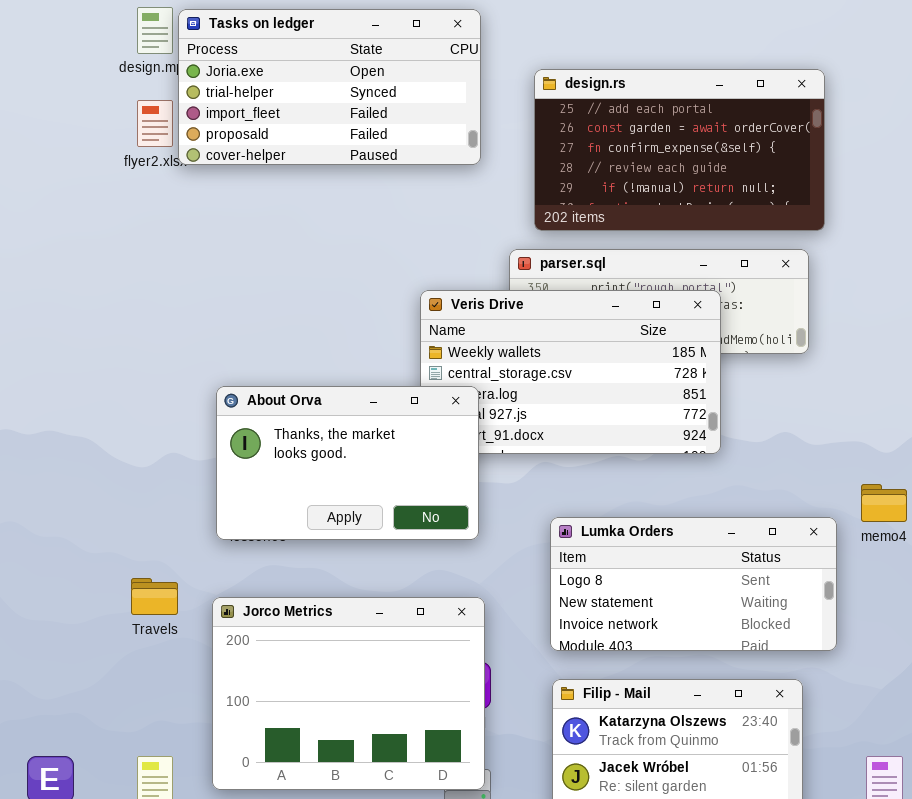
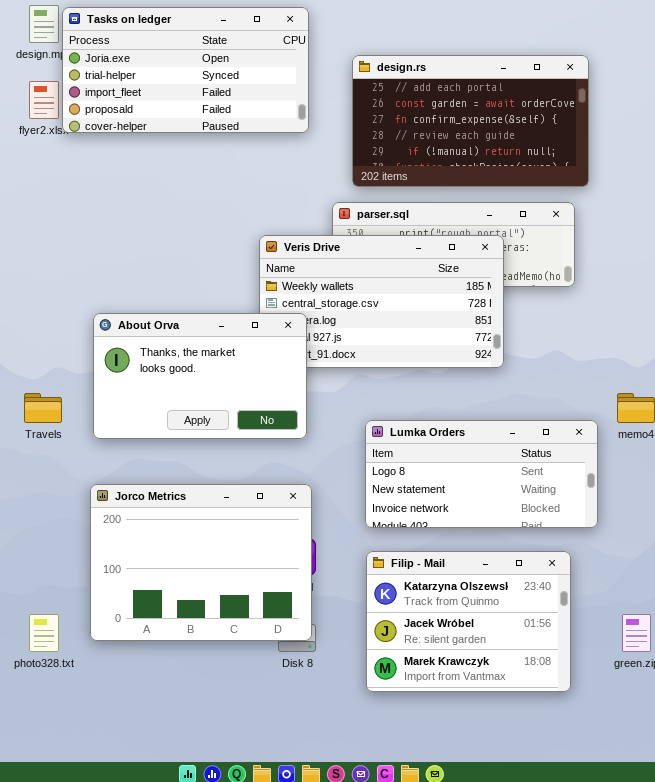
Travels: [131,578,178,615] -> [24,393,62,423], moved

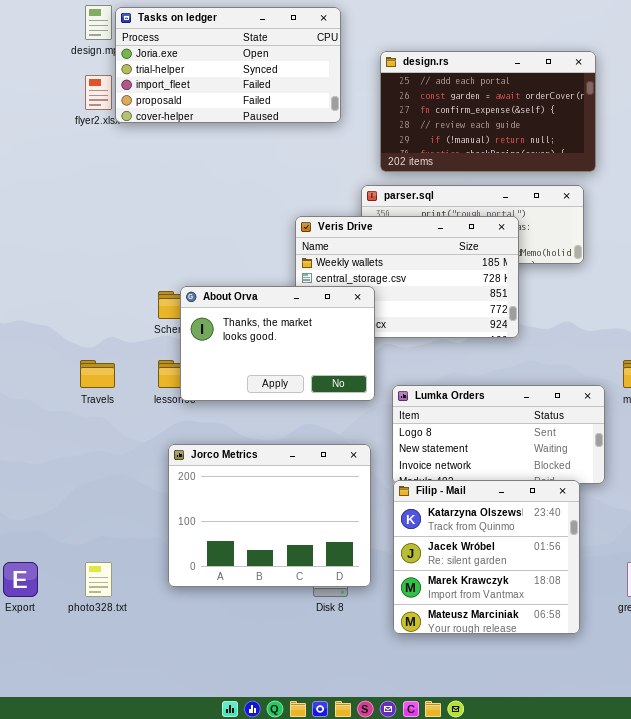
About Orva: [93,313,307,439] -> [180,286,375,401], moved
Jorco Metrics: [90,484,312,641] -> [168,444,371,587], moved
Filip - Mail: [366,551,571,692] -> [393,480,580,634], resized

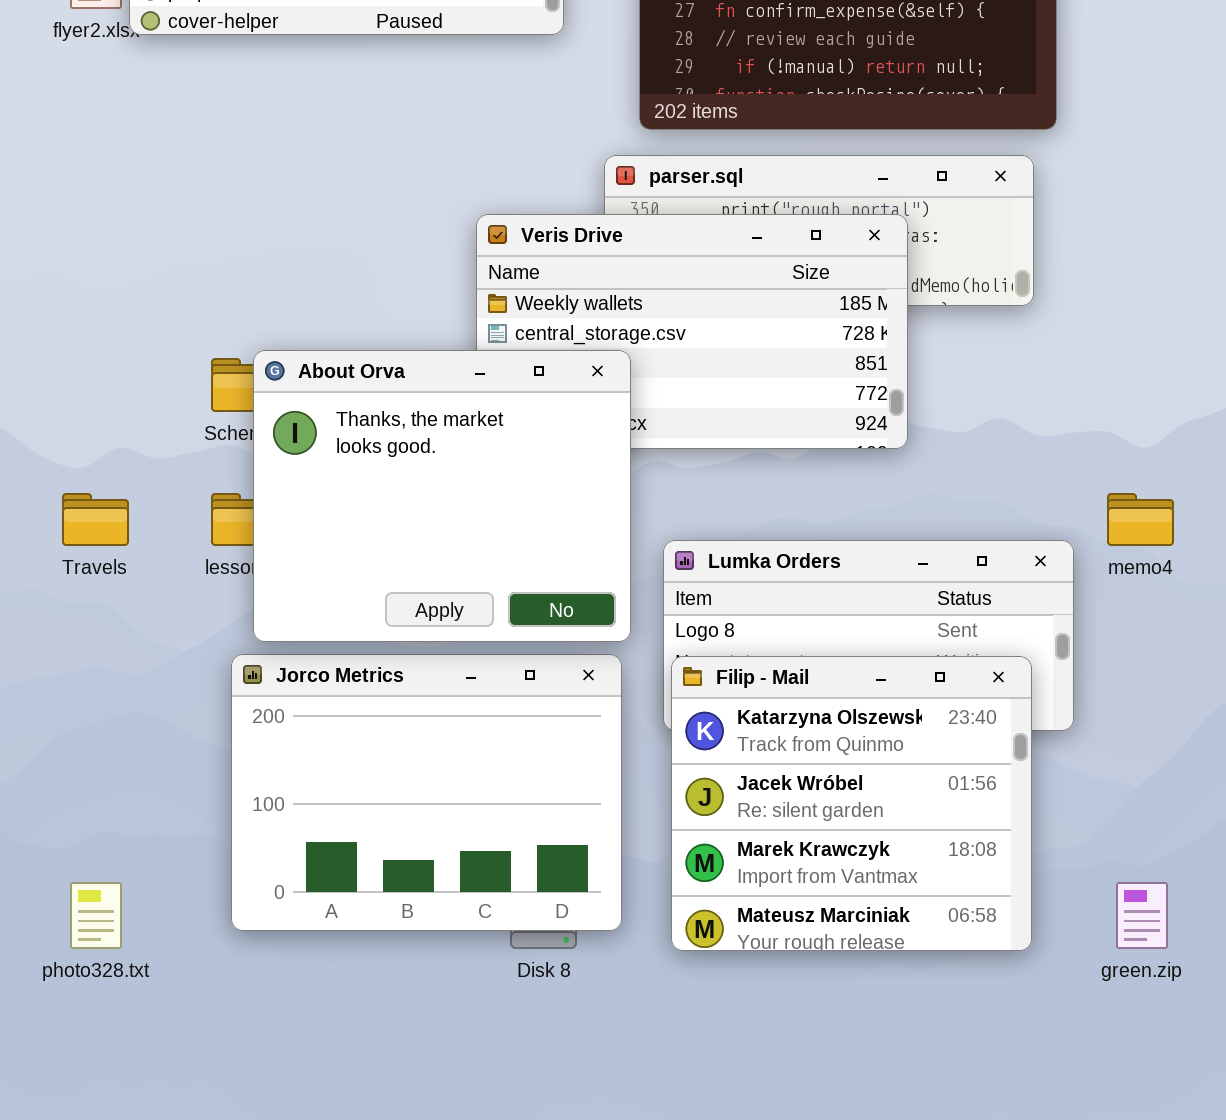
About Orva: [180,286,375,401] -> [253,350,631,642], resized
Filip - Mail: [393,480,580,634] -> [671,656,1032,951], moved

